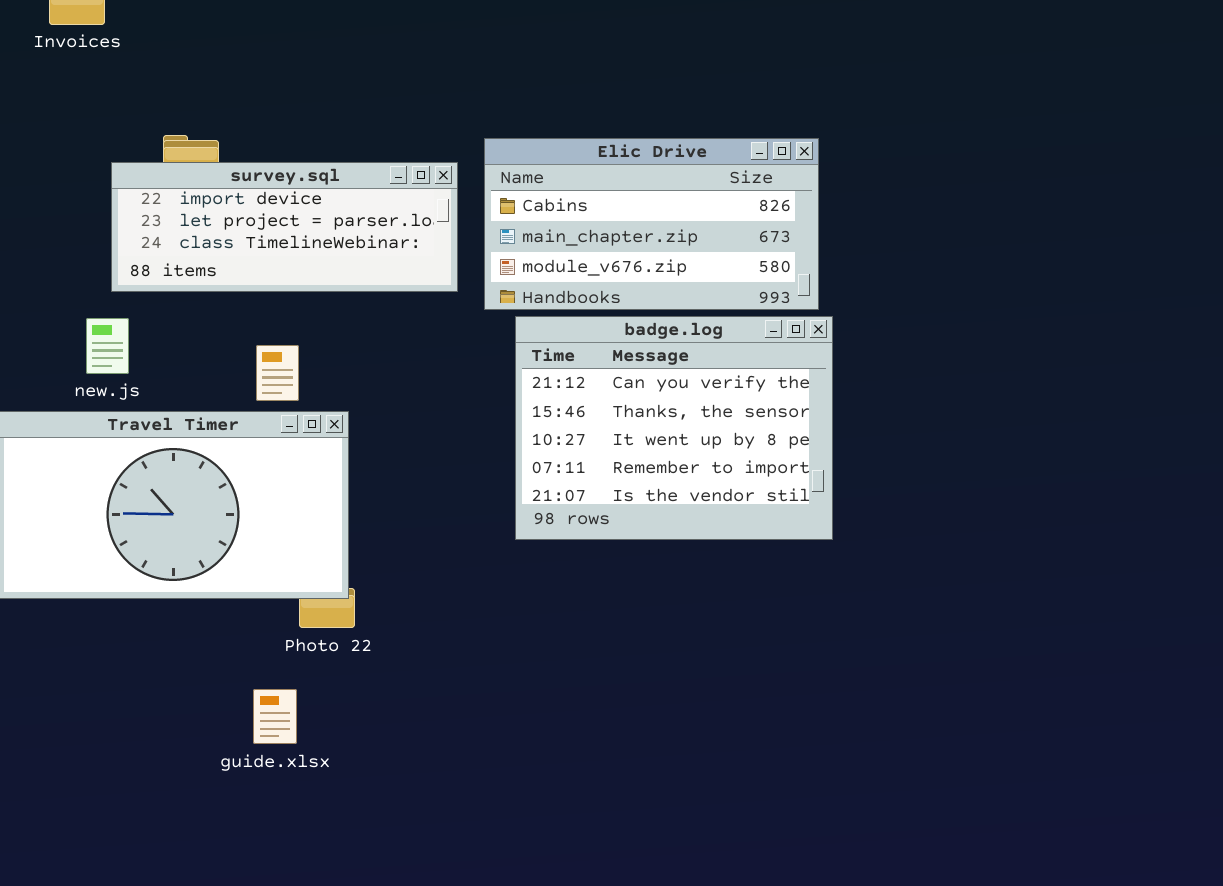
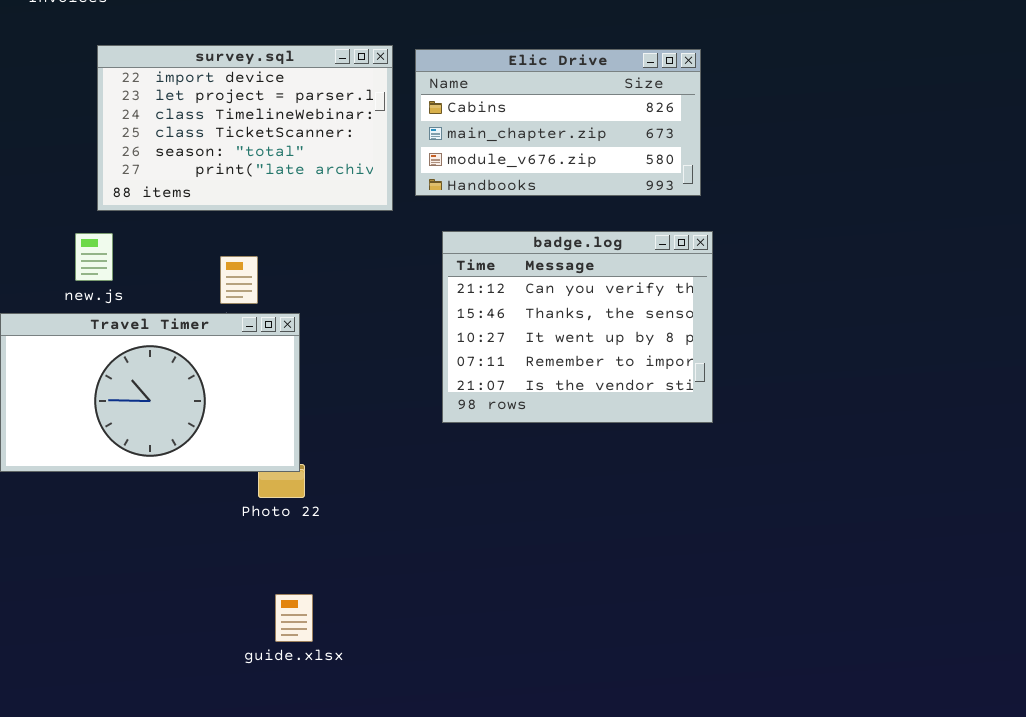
Elic Drive: [484,138,819,310] -> [415,49,701,196], moved
survey.sql: [111,162,458,292] -> [97,45,393,211], resized
guide.xlsx: [253,689,297,744] -> [275,594,313,642], moved

